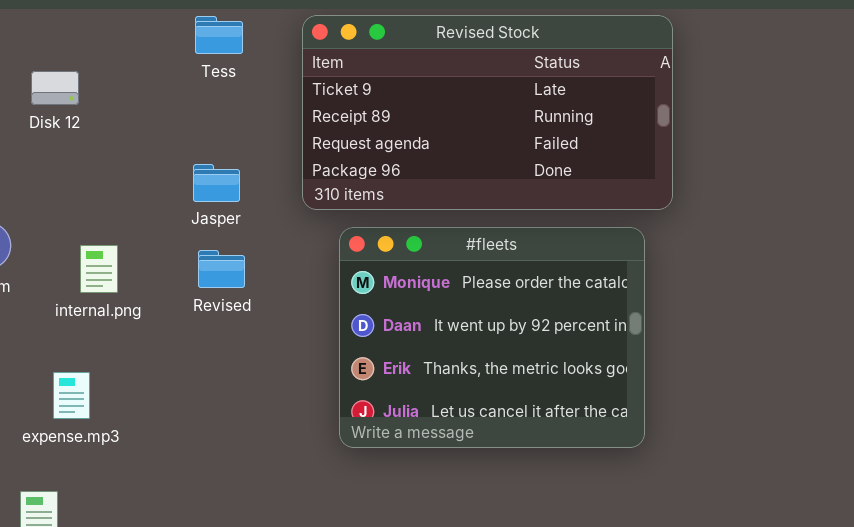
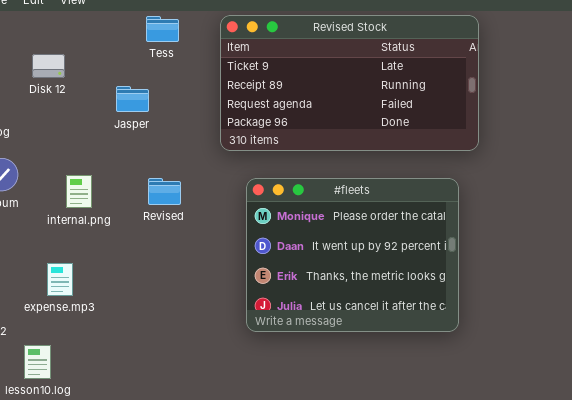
Jasper: [193,164,240,202] -> [116,86,149,112], moved
#fleets: [339,227,645,448] -> [246,178,459,332], moved

